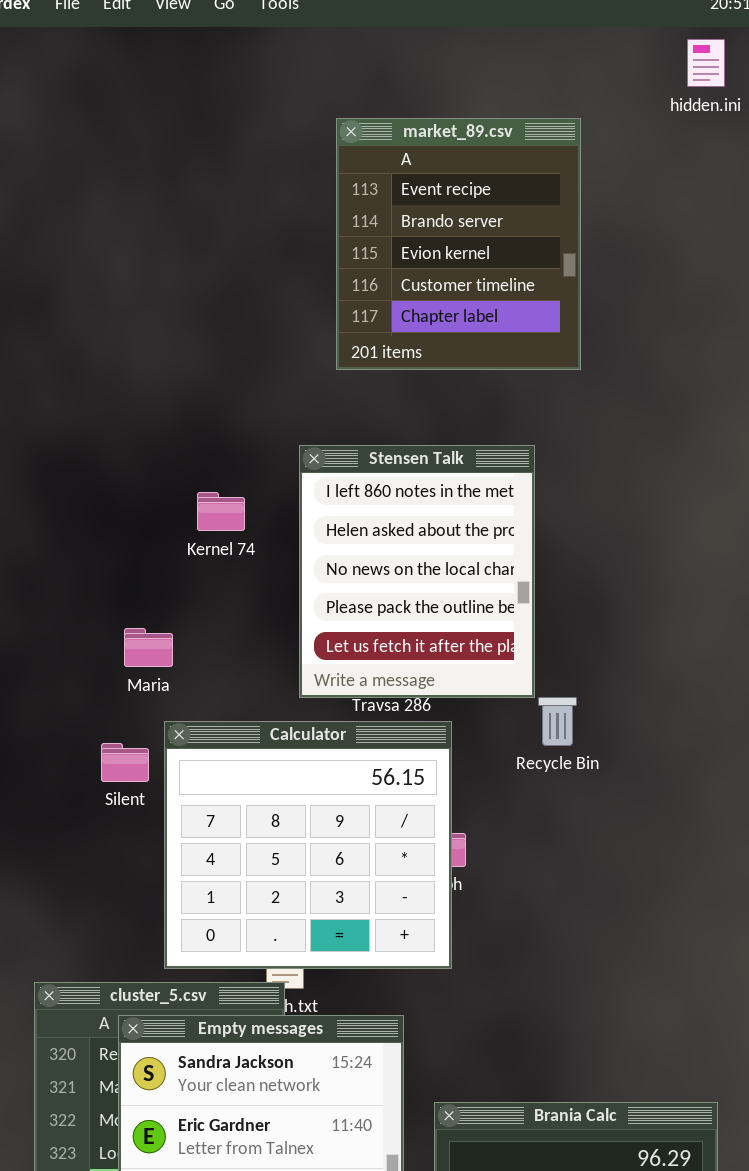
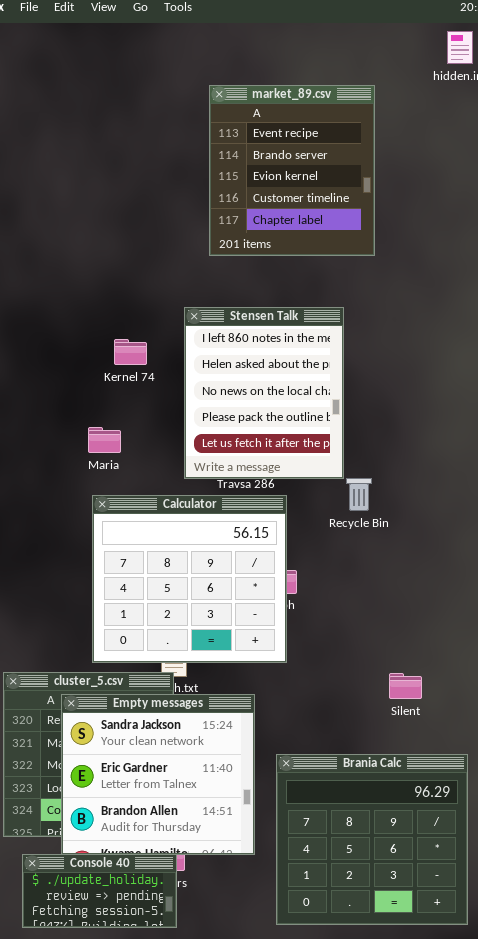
Maria: [124,628,173,667] -> [88,427,121,453], moved
Silent: [101,743,149,782] -> [389,673,422,699], moved

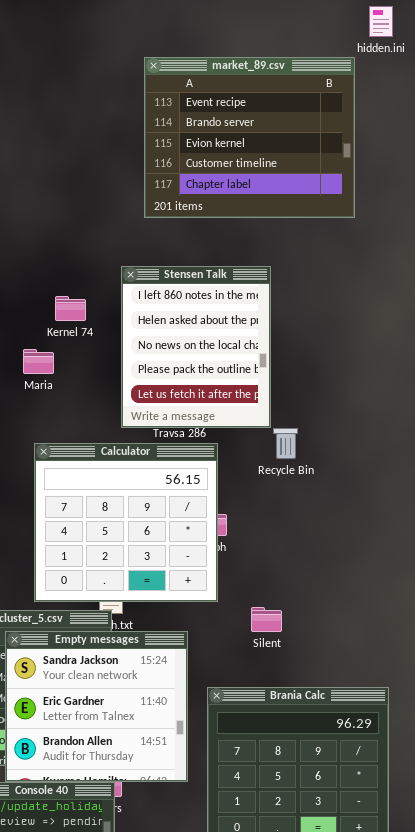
market_89.csv: [209,85,375,256] -> [144,57,355,218], resized
Maria: [88,427,121,453] -> [23,349,54,374], moved
Silent: [389,673,422,699] -> [251,607,282,632], moved

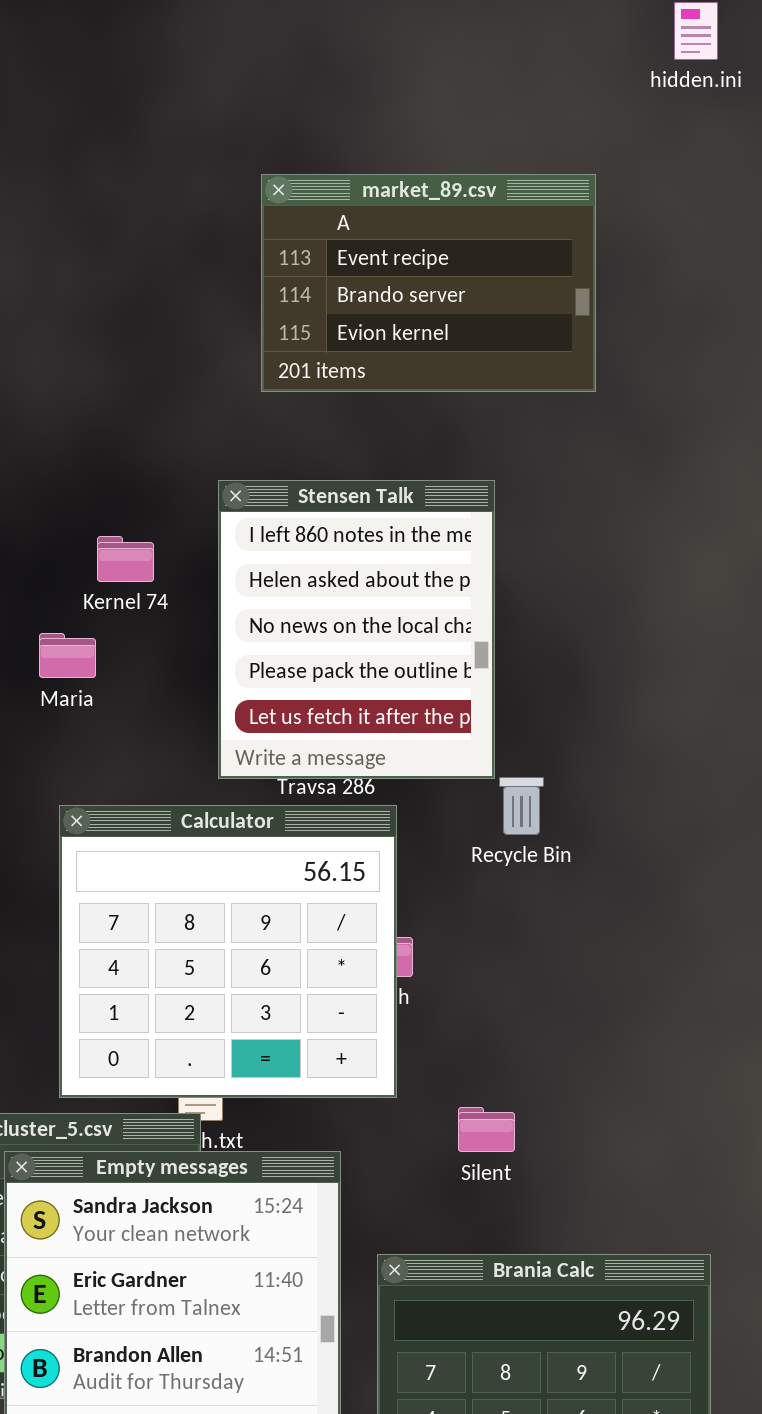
market_89.csv: [144,57,355,218] -> [261,174,596,392], resized

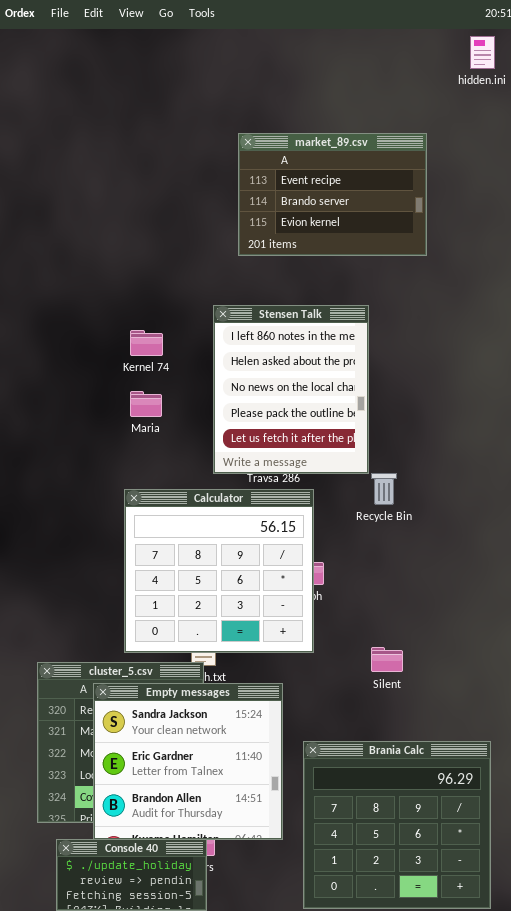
Kernel 74: [97,536,154,582] -> [130,330,163,356], moved
Maria: [39,633,96,678] -> [130,391,162,417], moved
Silent: [458,1107,515,1152] -> [371,647,403,672], moved

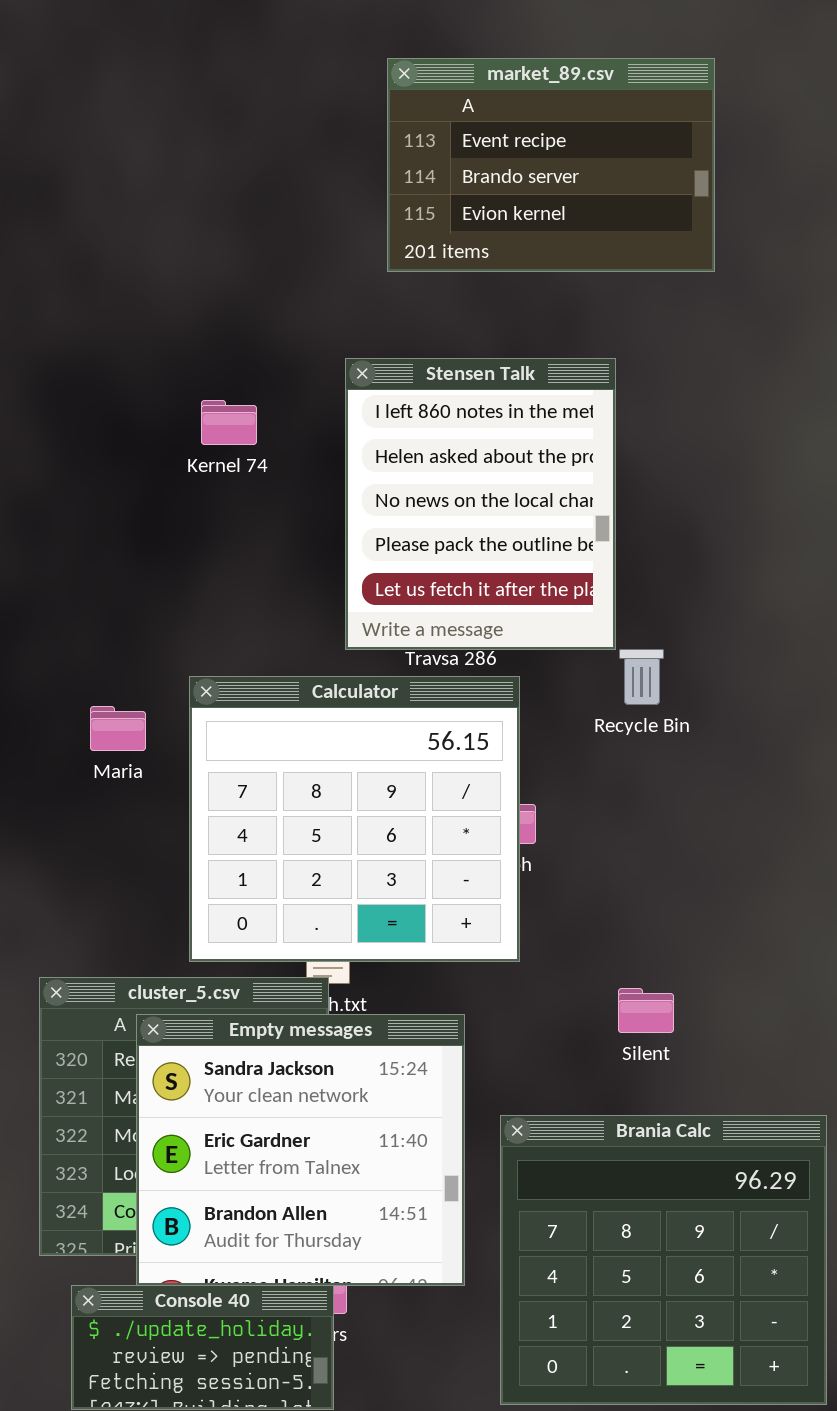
Maria: [130,391,162,417] -> [90,706,146,751], moved
Silent: [371,647,403,672] -> [618,988,674,1033], moved

